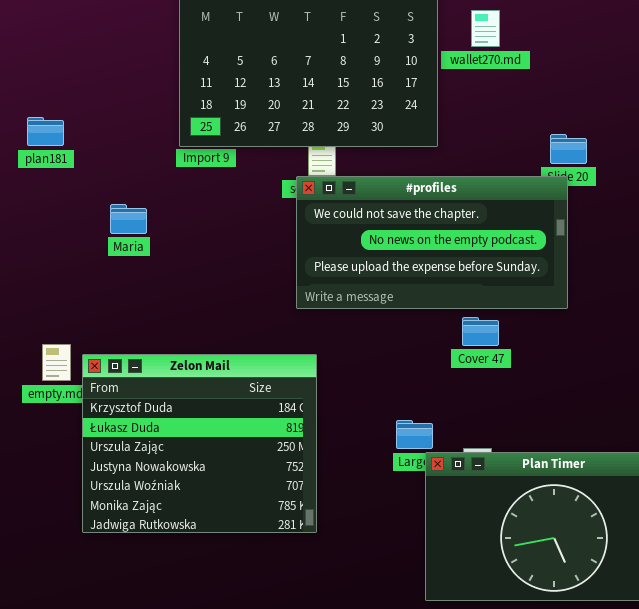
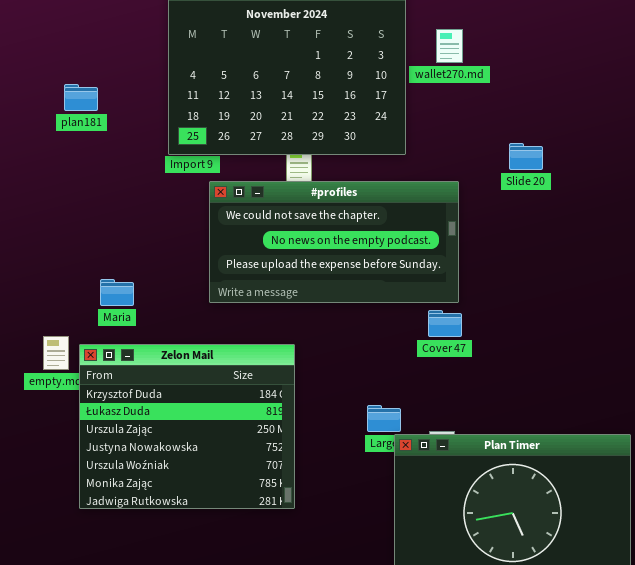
plan181: [27,117,64,146] -> [64,84,98,111], moved
#profiles: [296,176,568,309] -> [209,181,459,303], moved
Maria: [110,204,147,234] -> [100,279,134,306], moved

